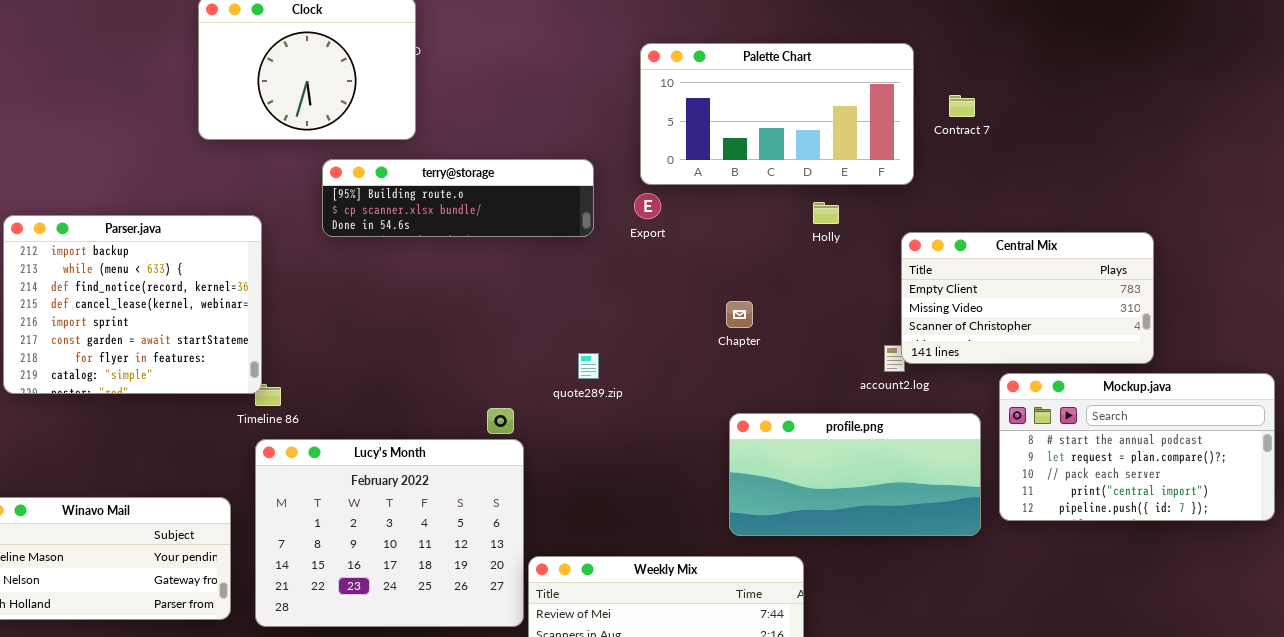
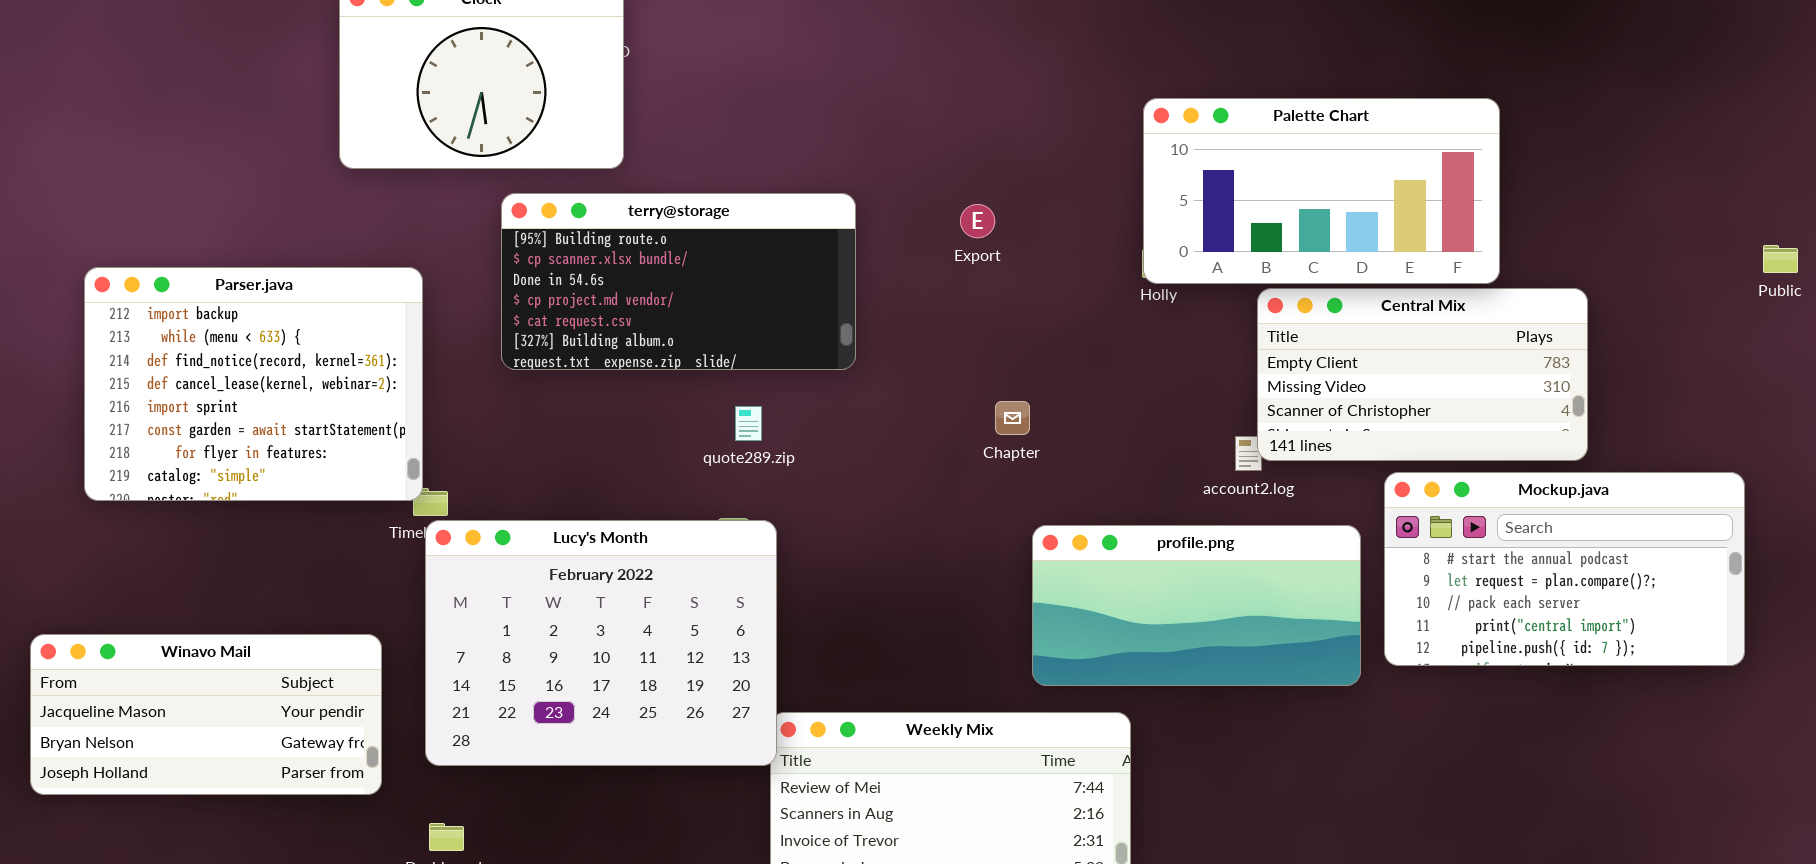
Palette Chart: [640,43,914,185] -> [1143,98,1500,284], moved
terry@storage: [322,159,594,237] -> [501,193,856,370], resized
Export: [634,193,661,219] -> [960,204,995,238], moved
Chapter: [726,301,753,328] -> [995,401,1030,435], moved
quote289.zip: [578,353,599,379] -> [735,406,762,441], moved
Lucy's Month: [255,439,524,627] -> [425,520,777,766], moved

